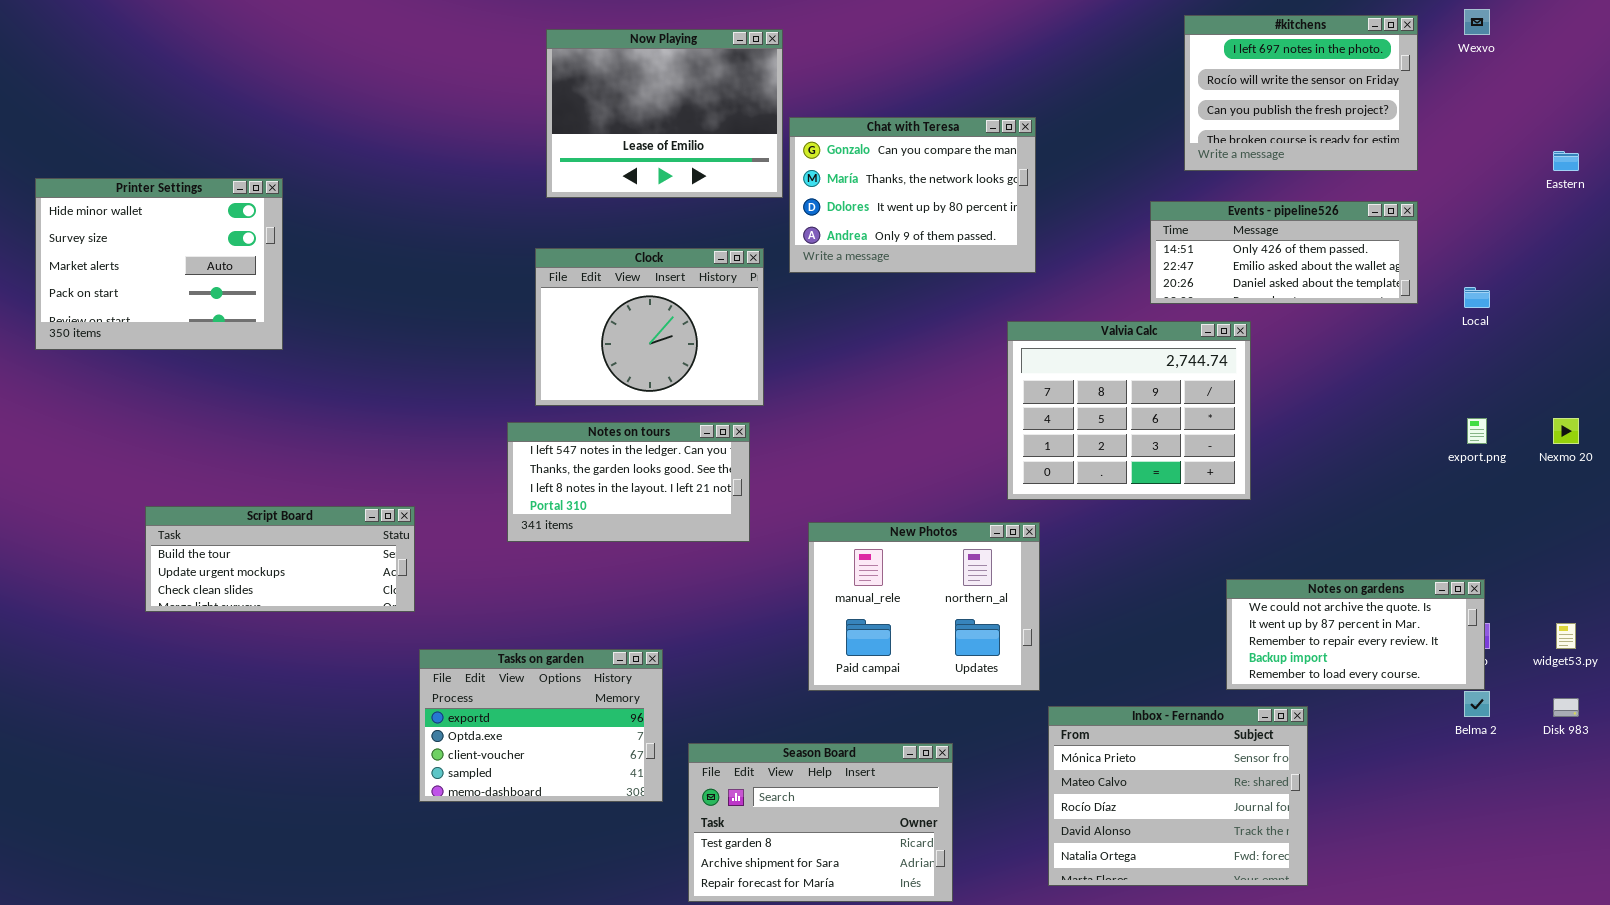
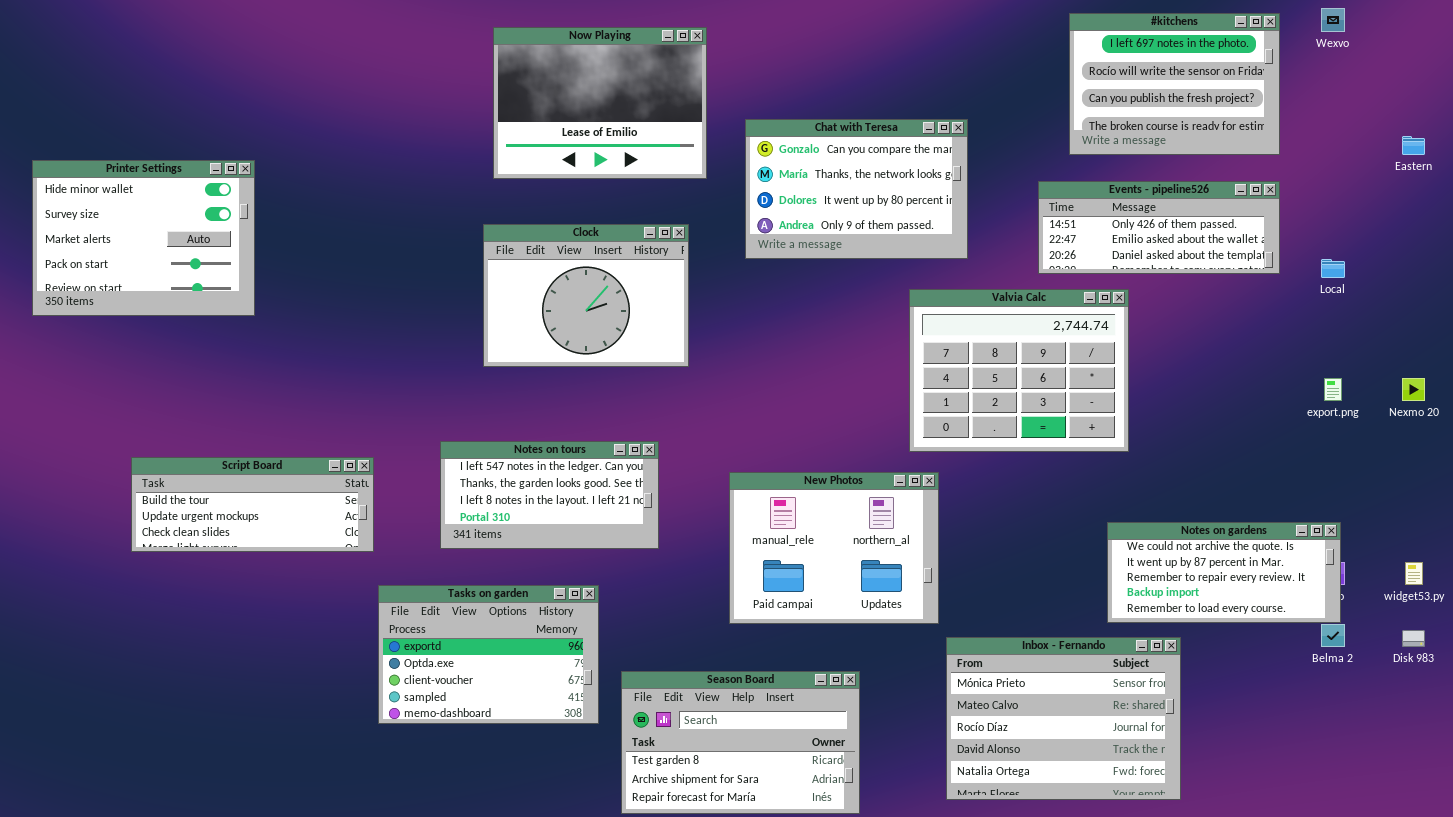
Chat with Teresa: [789,117,1036,273] -> [745,119,968,259], moved
Notes on tours: [507,422,750,542] -> [440,441,659,549], moved

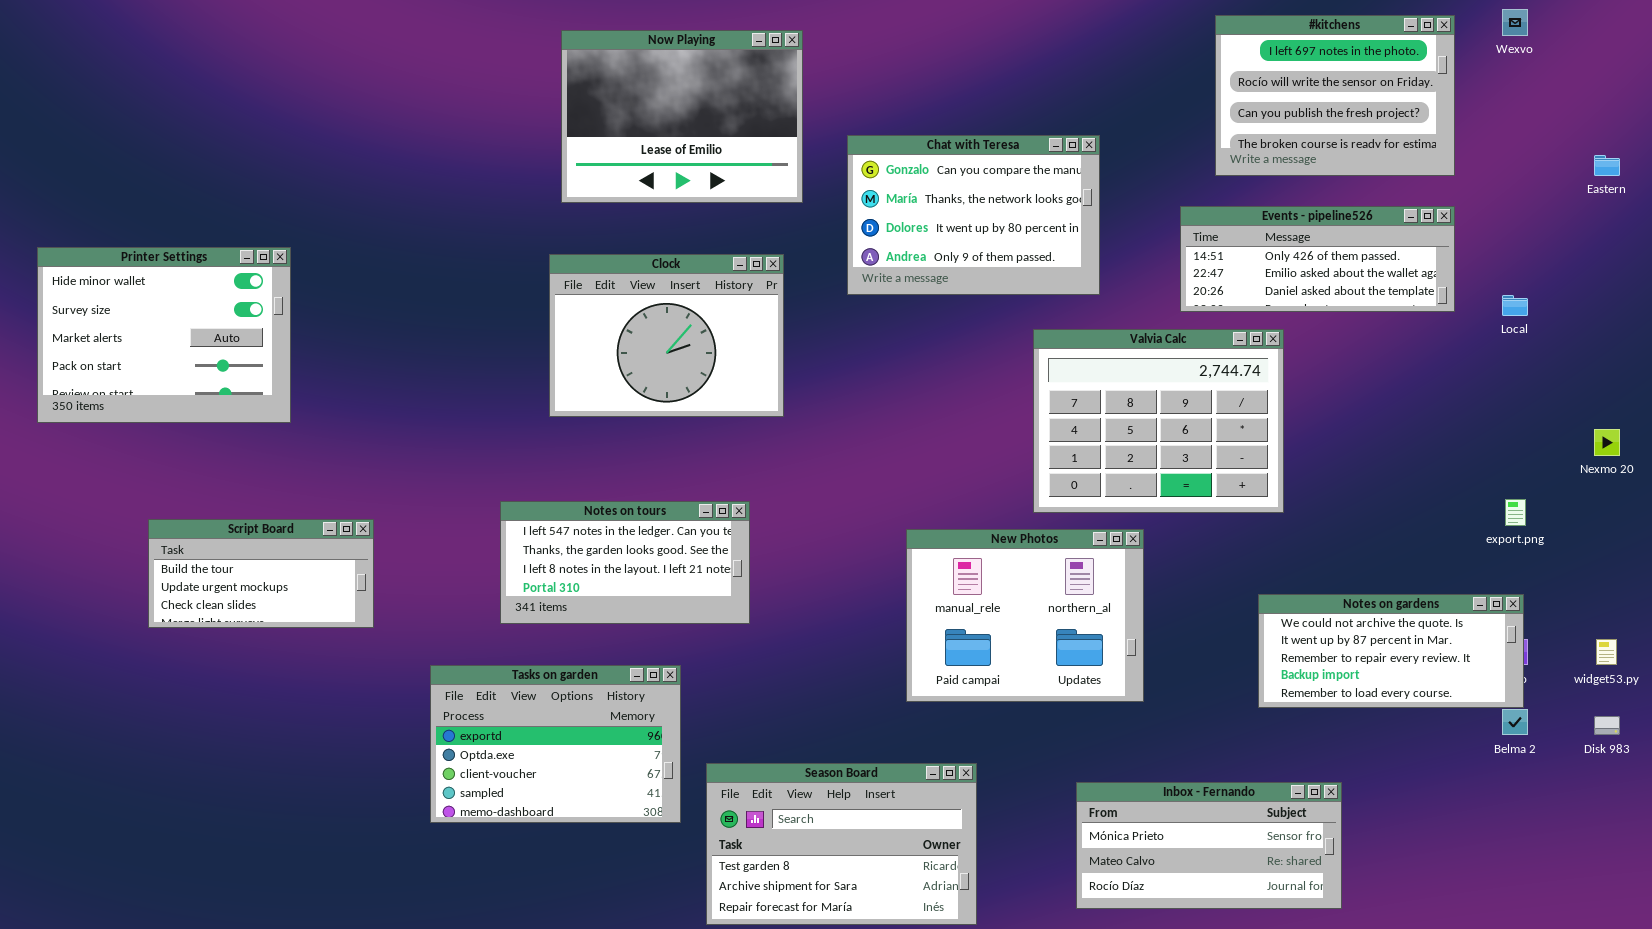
Printer Settings: [32,160,255,316] -> [37,247,291,423], moved
export.png: [1324,378,1342,401] -> [1505,499,1526,526], moved
Script Board: [131,457,374,552] -> [148,519,374,628], resized
New Photos: [729,472,939,624] -> [906,529,1144,702], moved
Inbox - Fernando: [946,637,1181,800] -> [1076,782,1342,909], resized

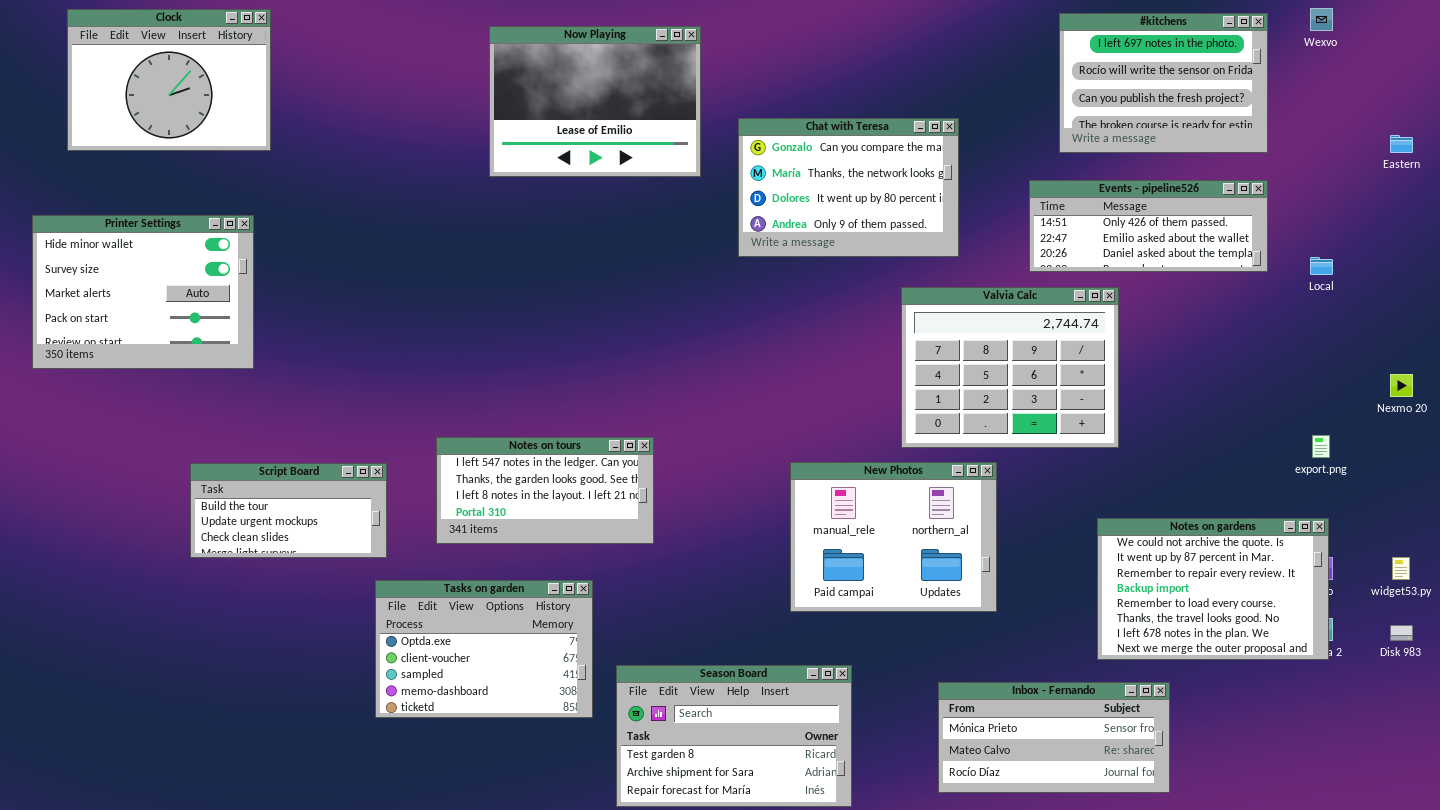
Clock: [549,254,784,417] -> [67,9,271,151], moved
Script Board: [148,519,374,628] -> [190,463,387,558], moved
Notes on gardens: [1258,594,1524,708] -> [1097,518,1329,660], resized
Tasks on garden: [430,665,681,823] -> [375,580,593,718], scrolled down 1 row

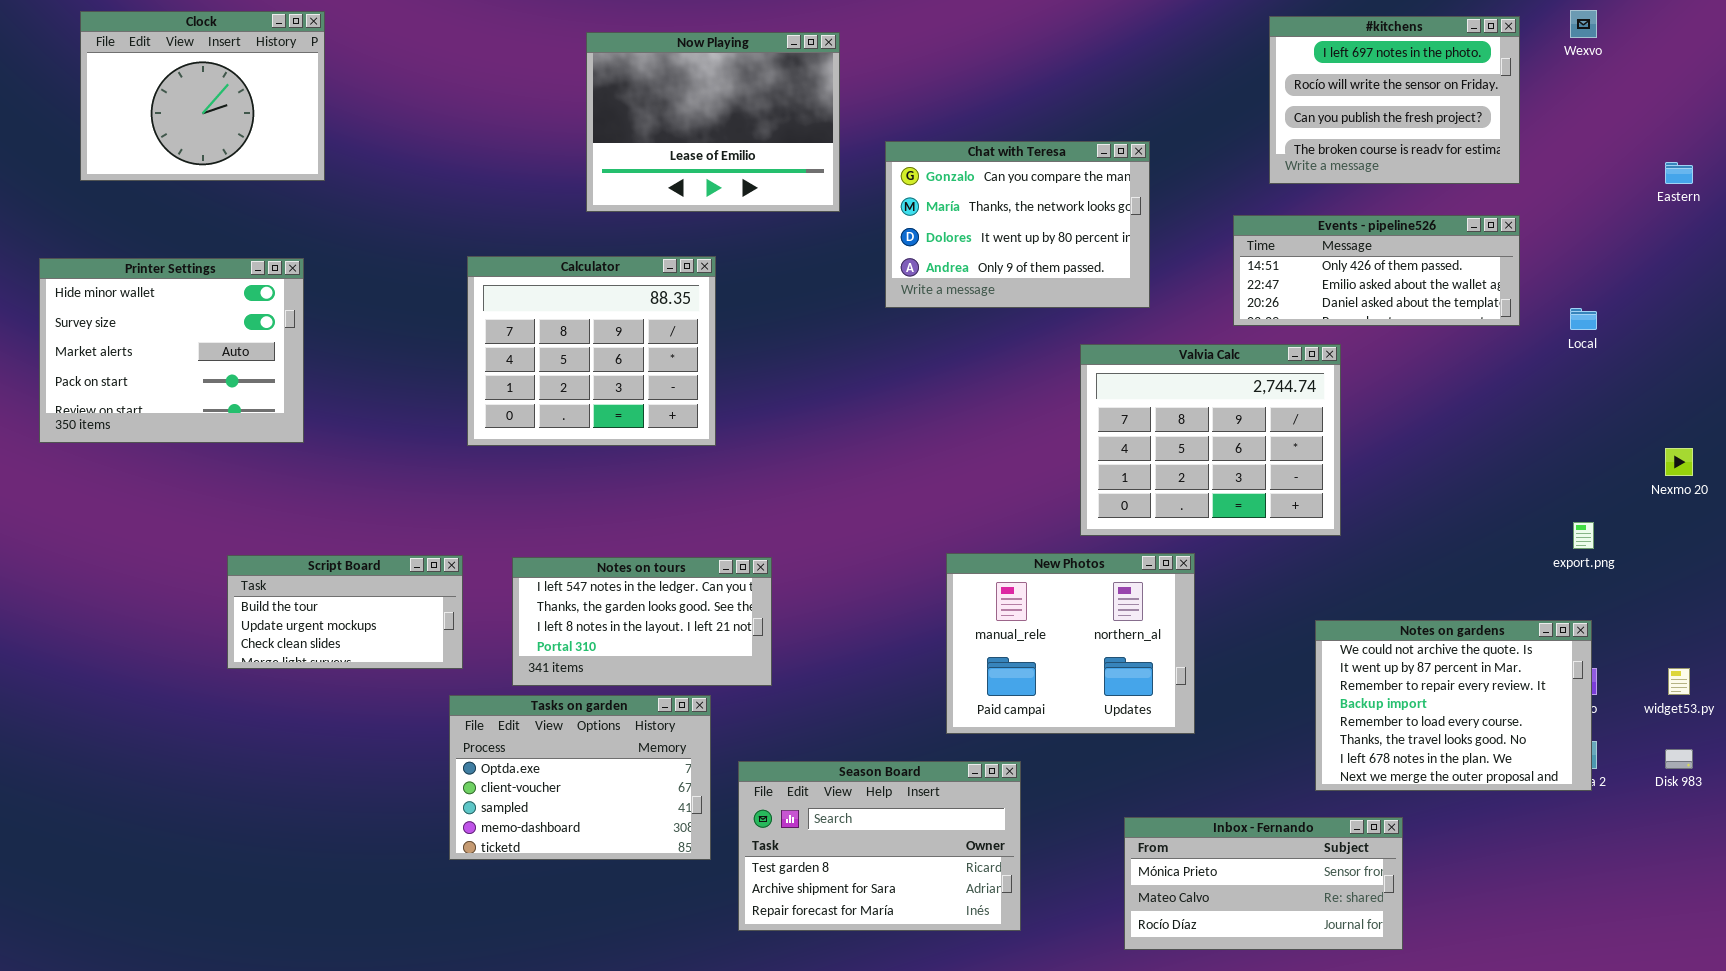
Calculator: none -> [467,256,716,446], opened
Notes on tours: [436,437,654,544] -> [512,557,772,686], moved
Season Board: [616,665,852,807] -> [738,761,1021,931], moved

